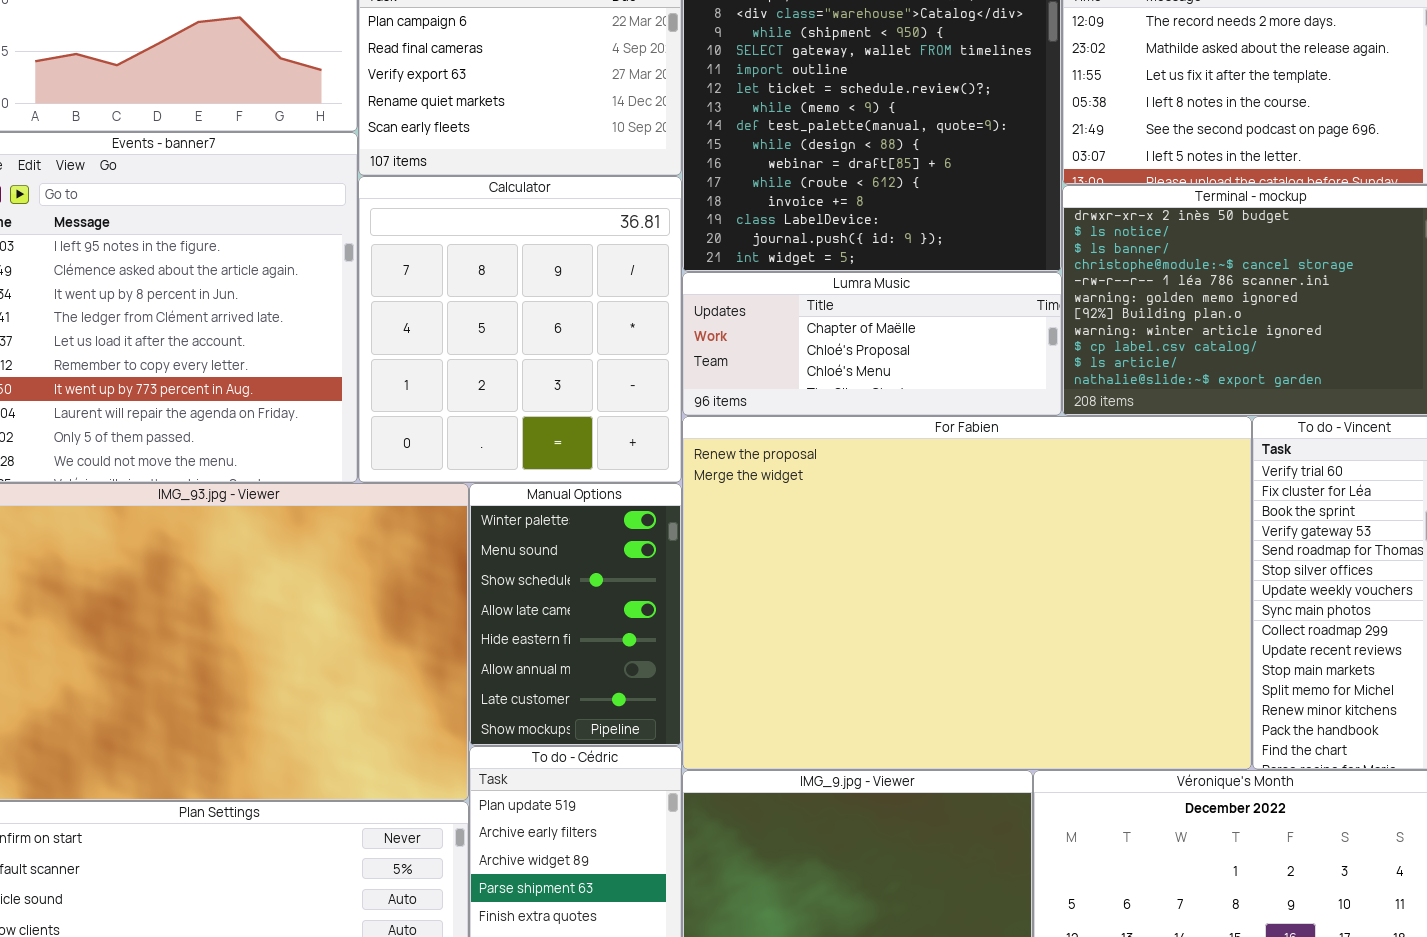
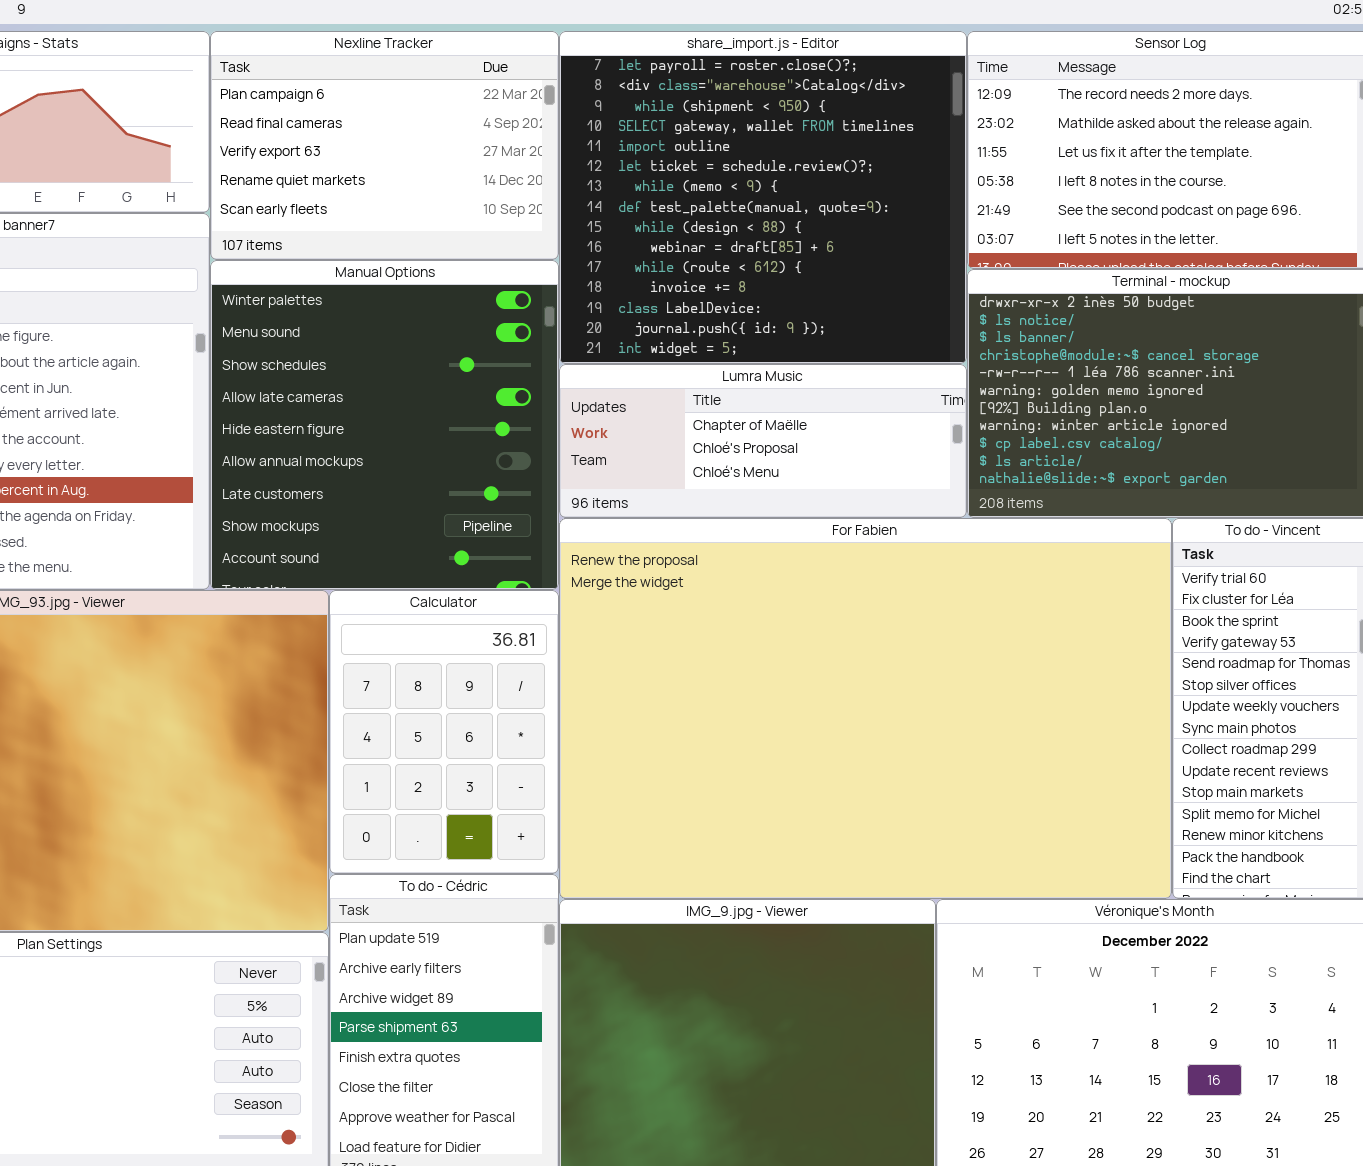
Calculator: [358,176,682,483] -> [329,590,559,874], moved, resized
Manual Options: [469,483,682,746] -> [210,260,559,590], moved, resized

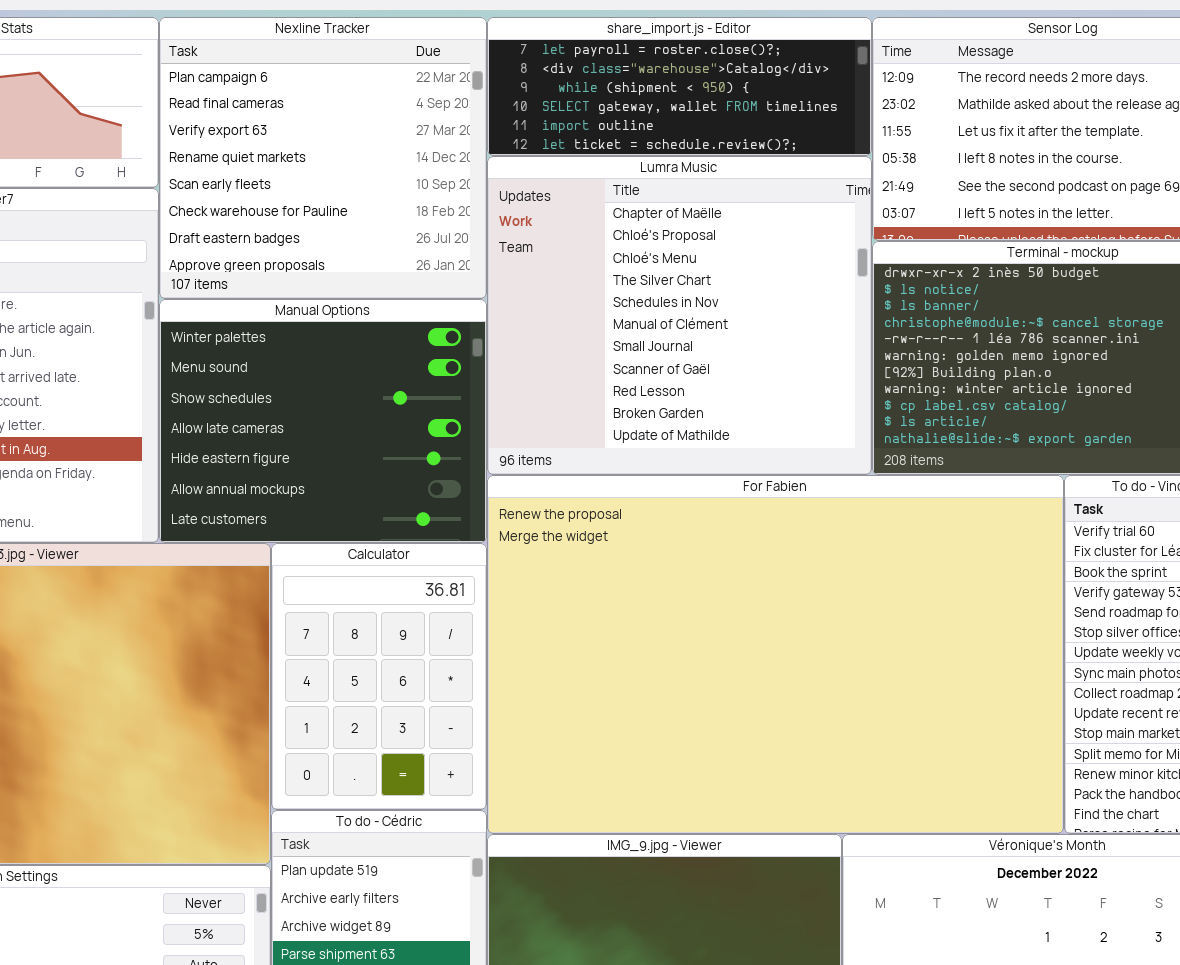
Nexline Tracker: [210,31,559,260] -> [159,17,487,299], resized
share_import.js - Editor: [559,31,967,364] -> [487,17,872,156], resized
Manual Options: [210,260,559,590] -> [159,299,487,543], resized
Lumra Music: [559,364,967,518] -> [487,156,872,475], resized

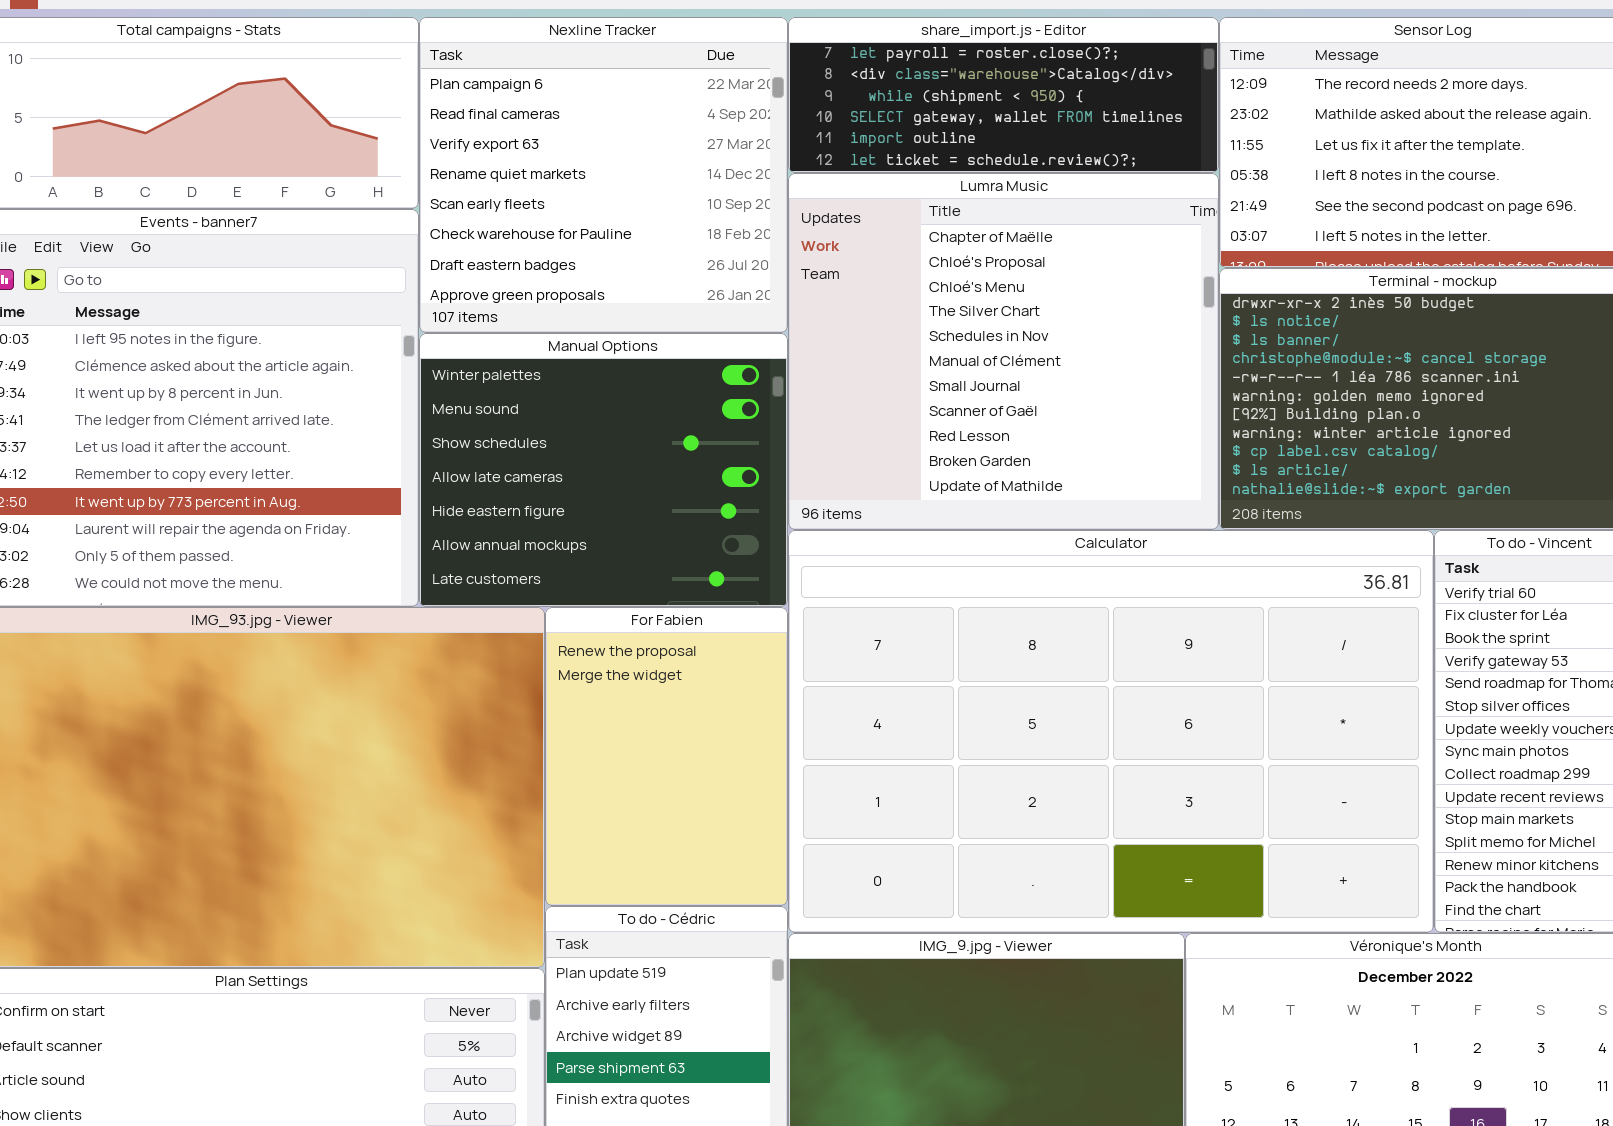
For Fabien: [487,475,1064,834] -> [545,607,788,906], moved, resized
Calculator: [271,543,487,810] -> [788,530,1434,933], moved, resized

